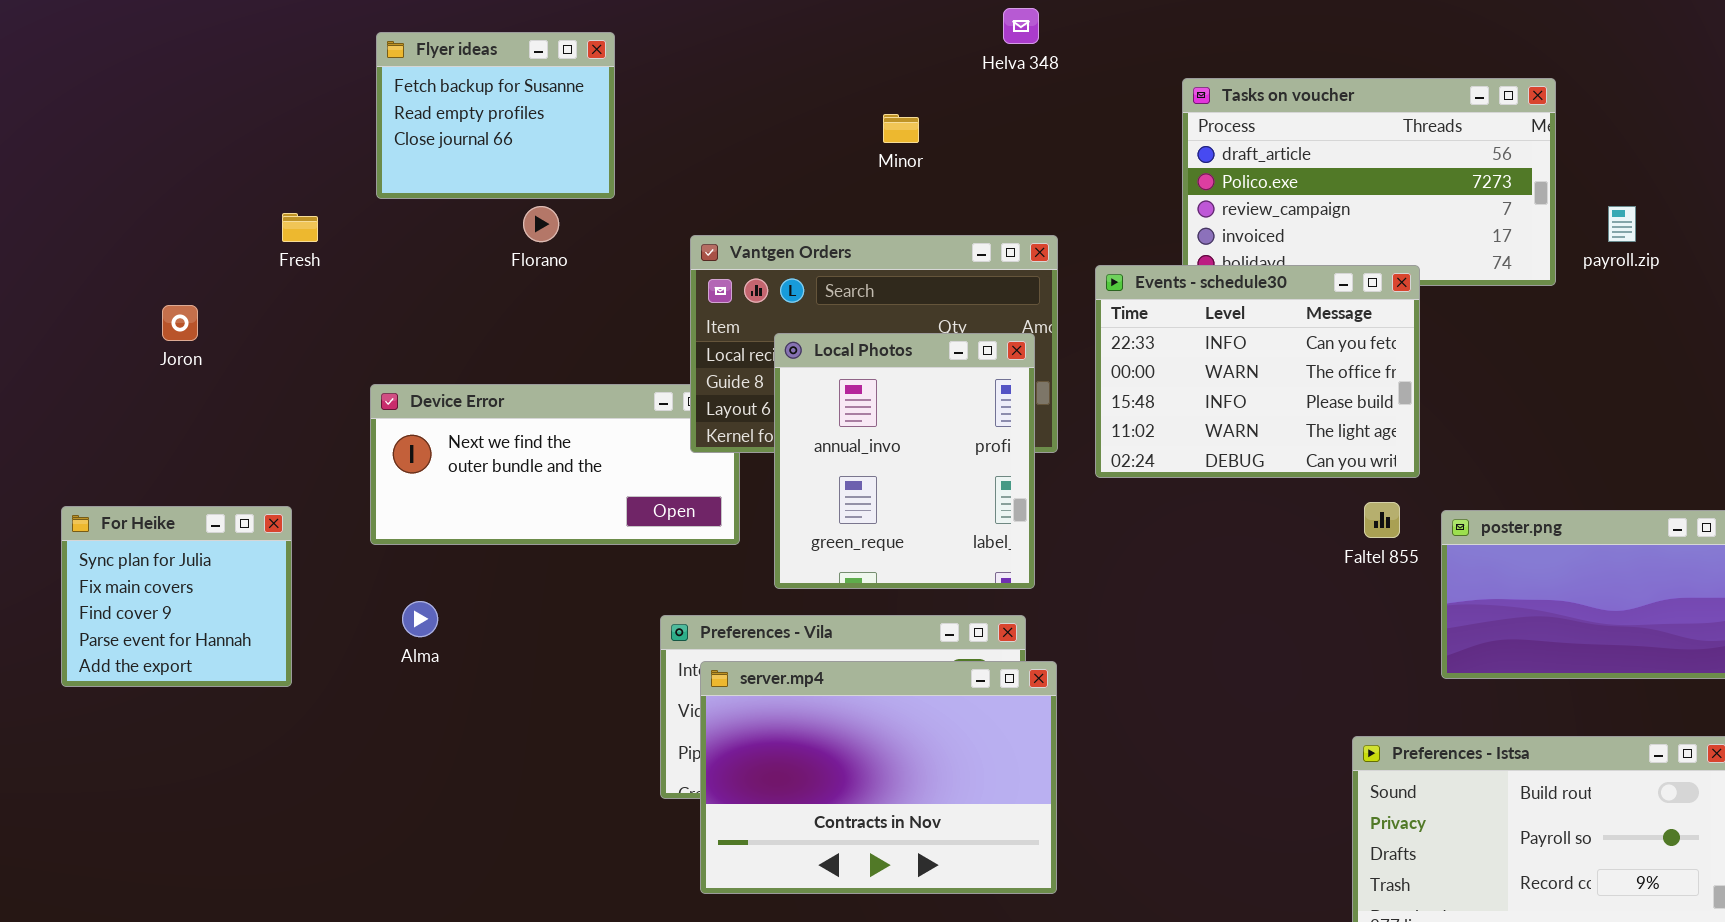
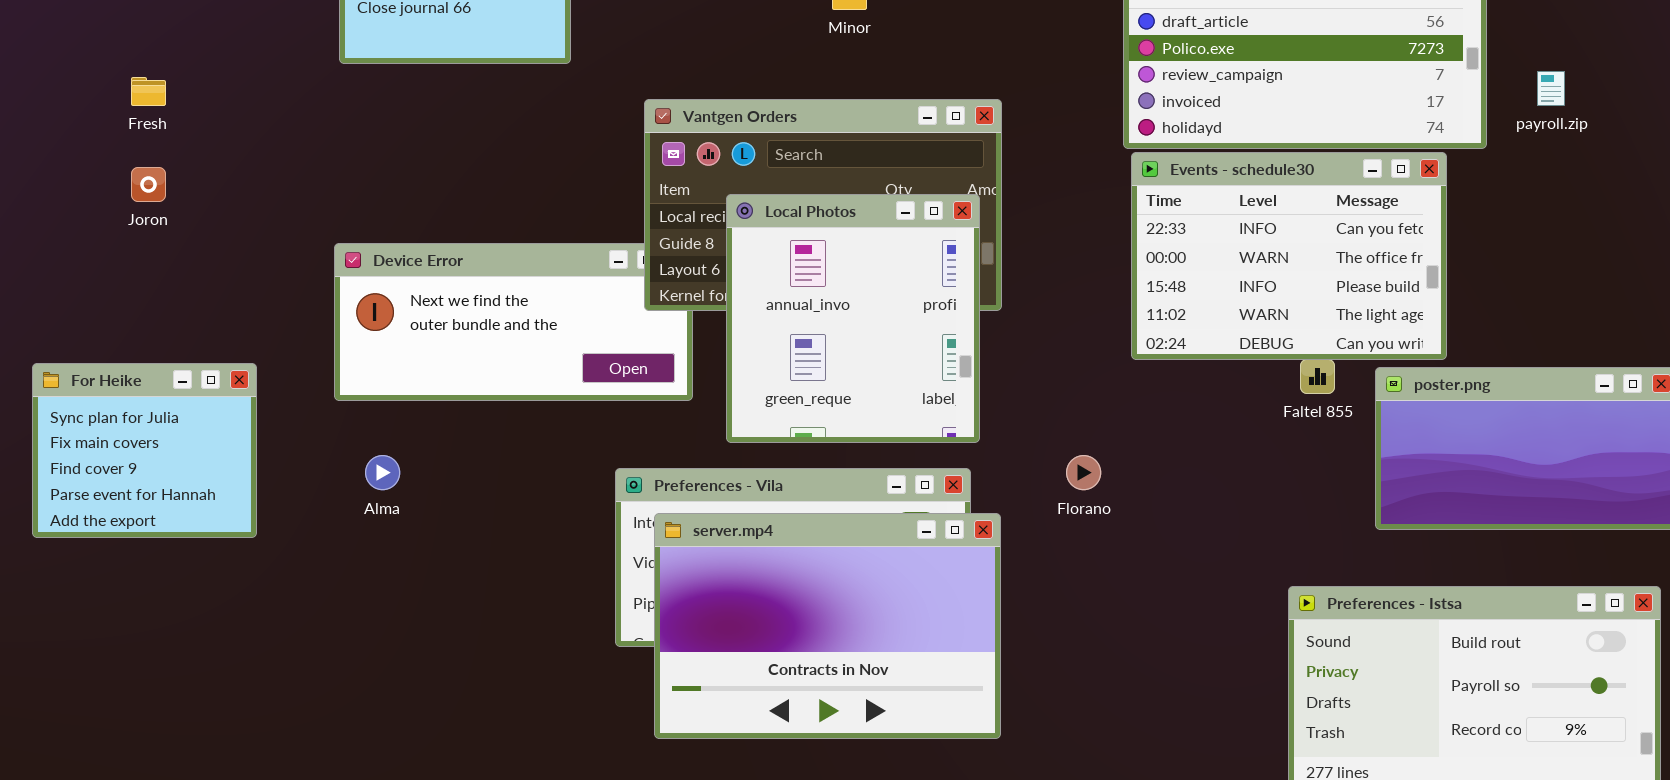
Florano: [523,206,559,242] -> [1066,455,1101,490], moved
Fresh: [282,213,318,242] -> [131,77,166,106], moved
Events - schedule30: [1095,265,1420,478] -> [1131,152,1447,360], moved

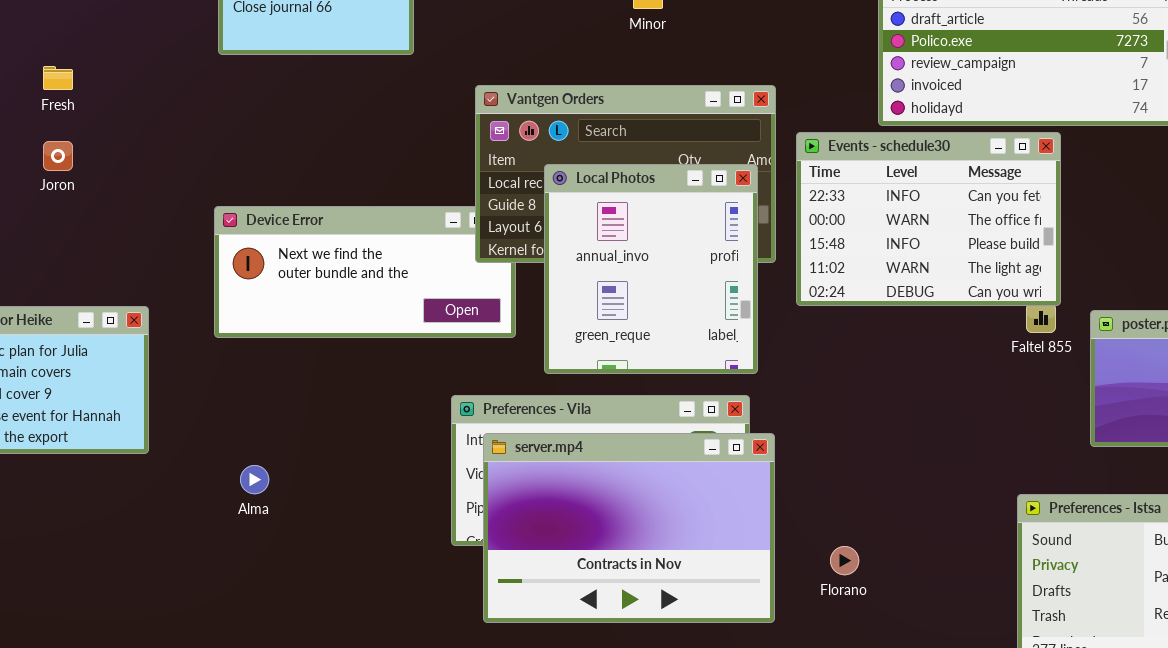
Events - schedule30: [1131,152,1447,360] -> [796,132,1061,306], moved
Alma: [365,455,400,490] -> [240,465,269,494], moved
Florano: [1066,455,1101,490] -> [830,546,859,575], moved

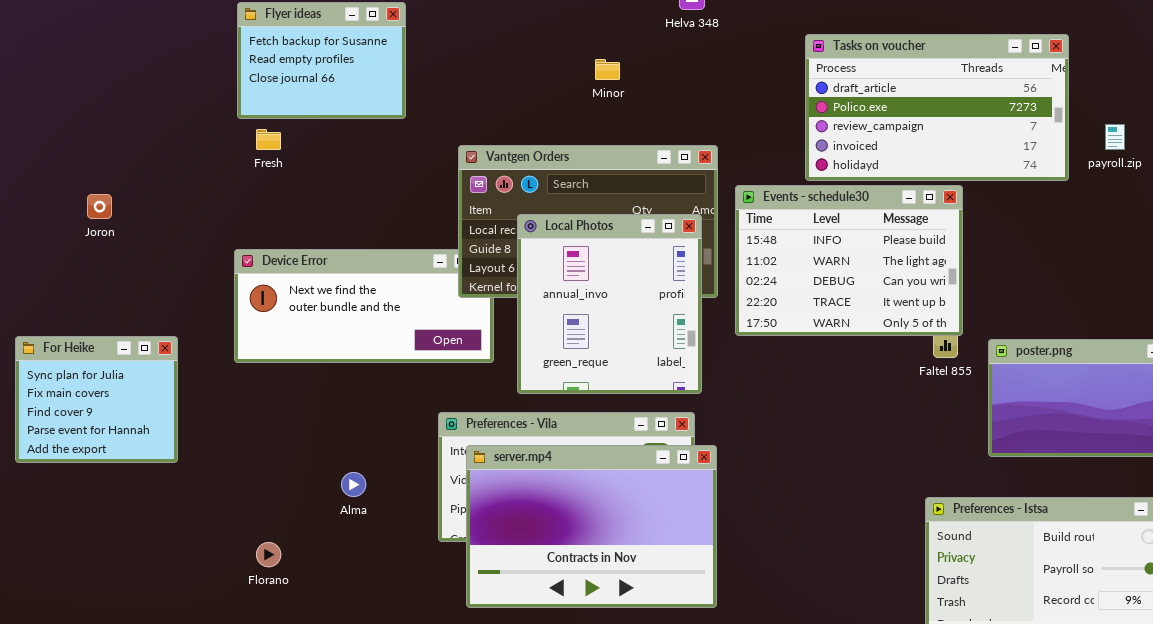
Fresh: [43,66,73,90] -> [256,129,281,150], moved
Events - schedule30: [796,132,1061,306] -> [735,185,963,336], scrolled down 2 rows
Alma: [240,465,269,494] -> [341,472,366,497], moved
Florano: [830,546,859,575] -> [256,542,281,567], moved

